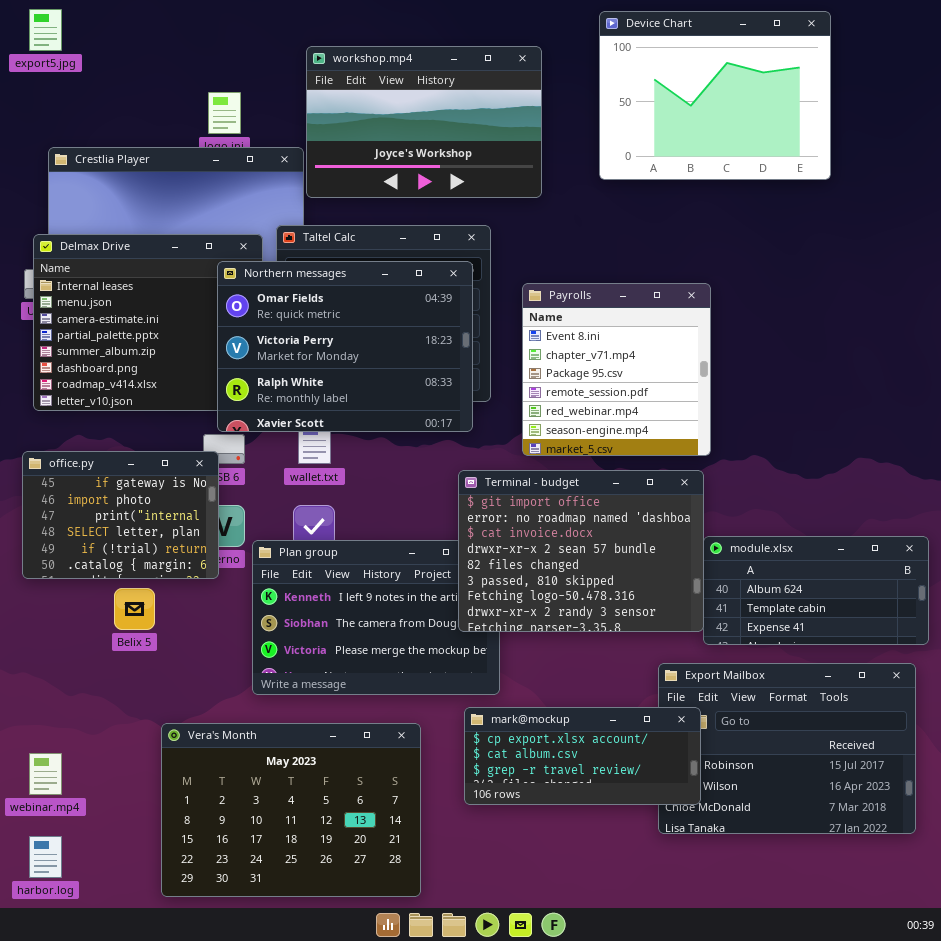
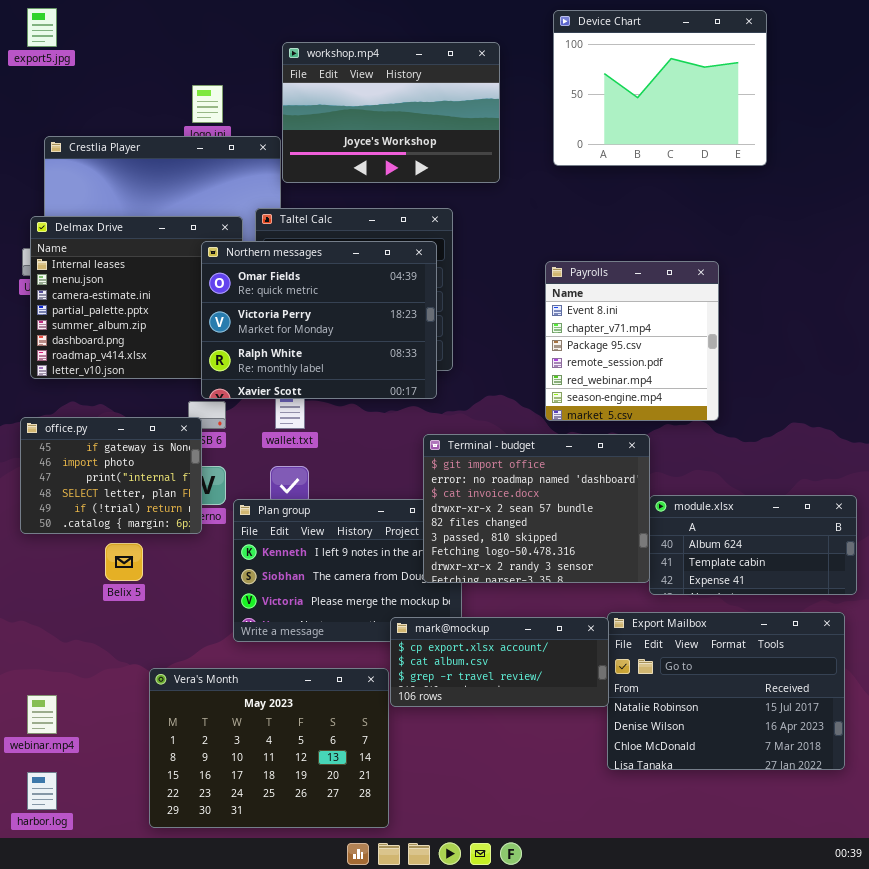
Payrolls: [522,283,711,456] -> [545,261,719,421], moved
mark@mockup: [464,707,701,805] -> [390,617,609,707], moved

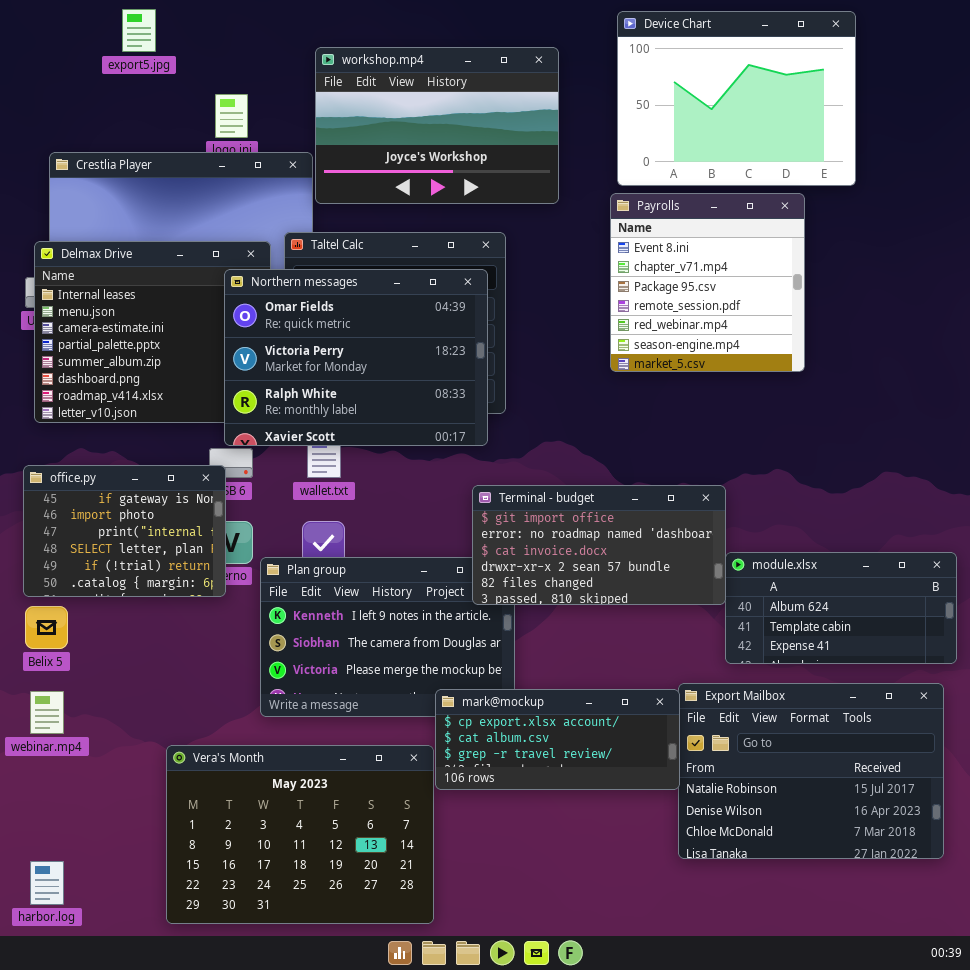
export5.jpg: [27,8,57,47] -> [122,9,156,52], moved
Payrolls: [545,261,719,421] -> [610,193,805,372], moved
Terminal - budget: [423,434,650,583] -> [472,485,726,605], resized
Belix 5: [105,543,143,581] -> [25,606,68,649], moved
webinar.mp4: [27,695,57,734] -> [30,691,64,734], moved

